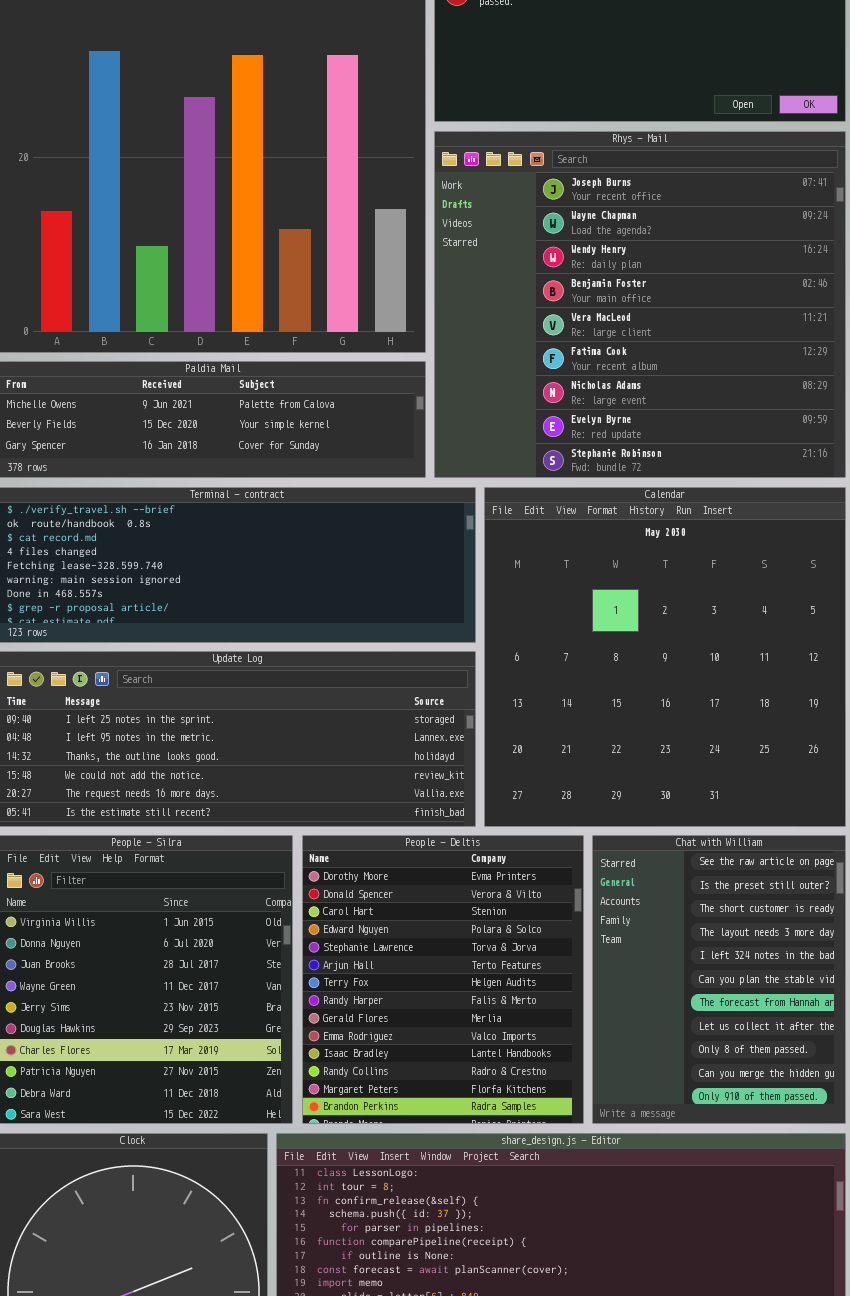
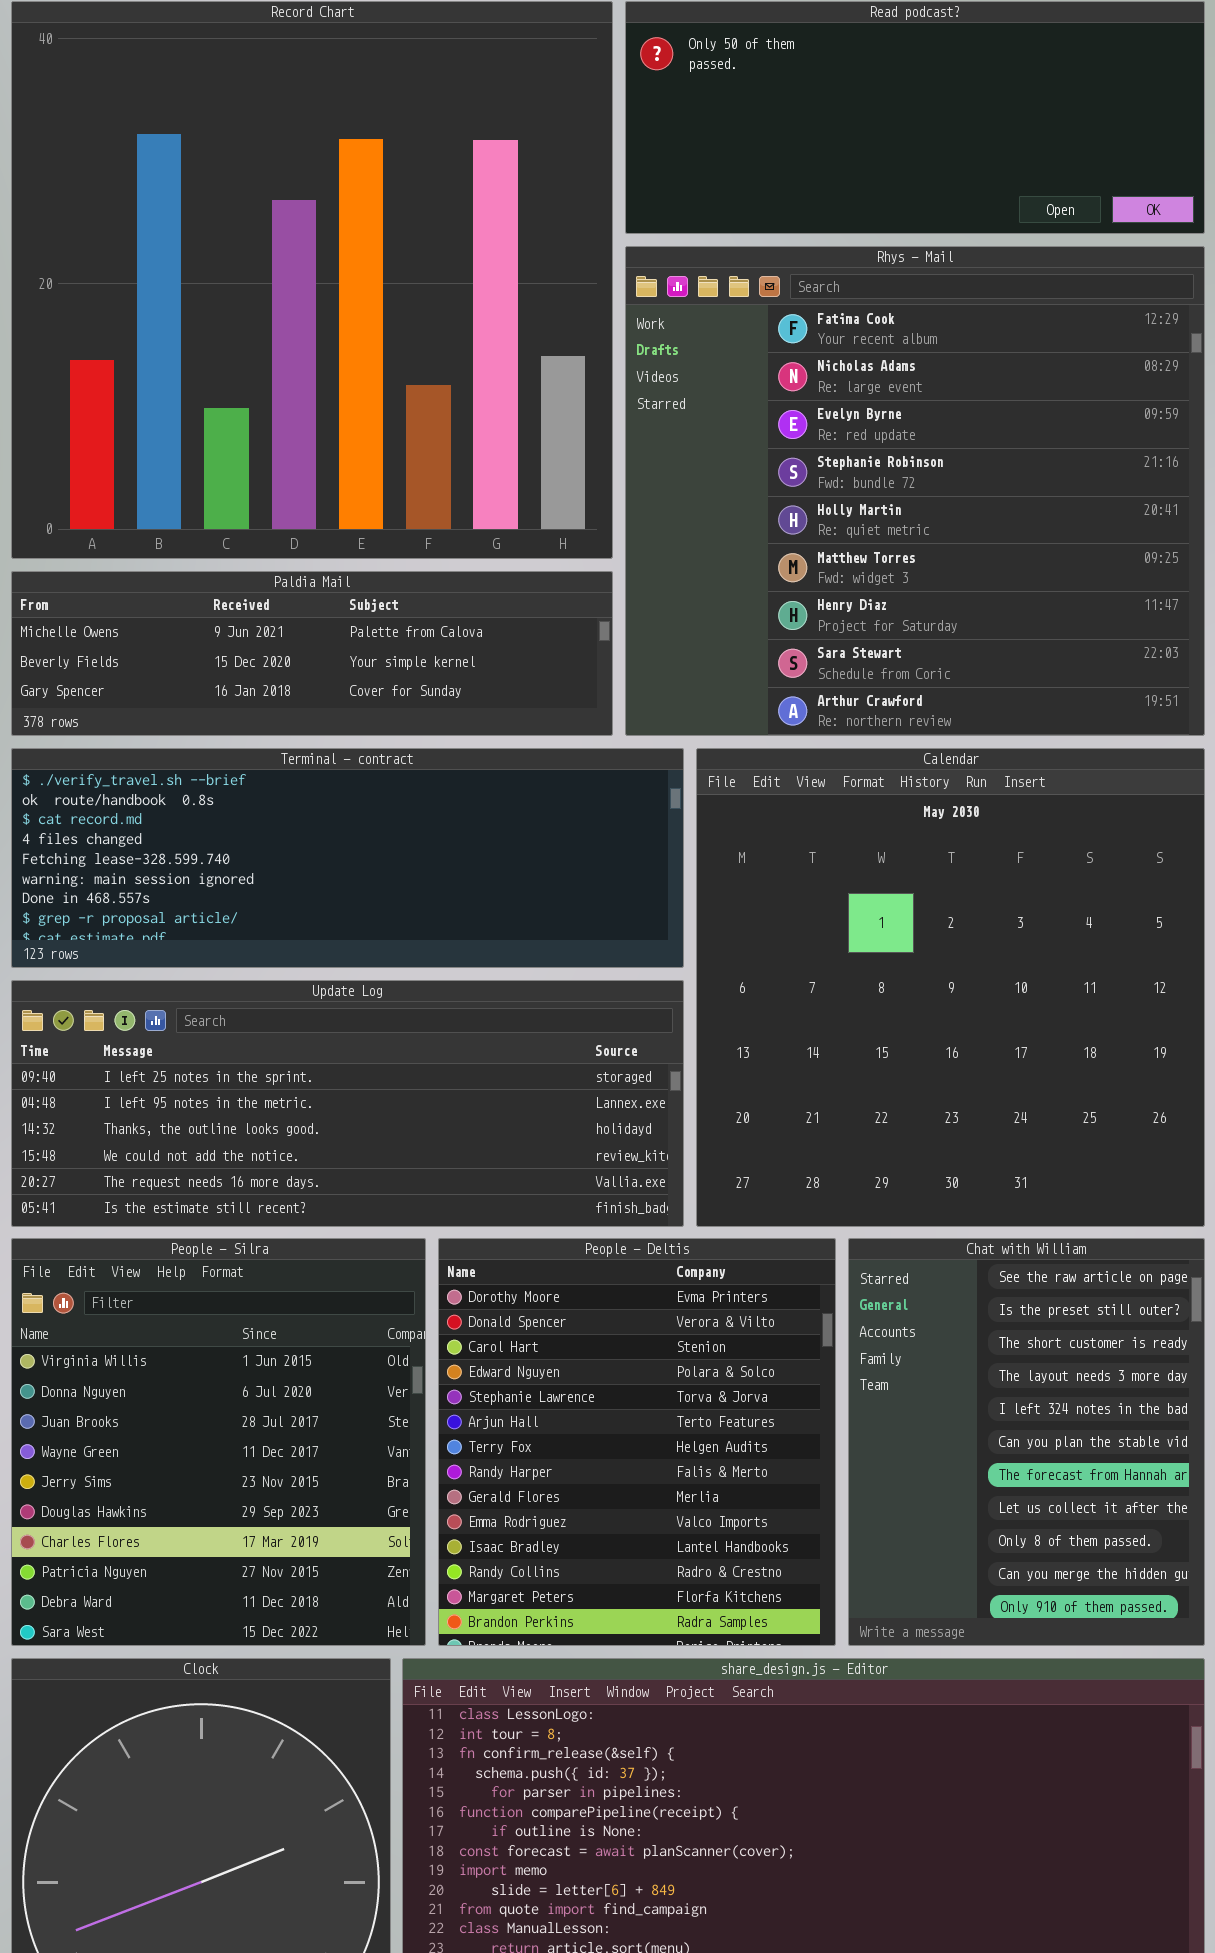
Rhys - Mail: [434,131,846,478] -> [625,246,1205,736], scrolled down 5 rows

